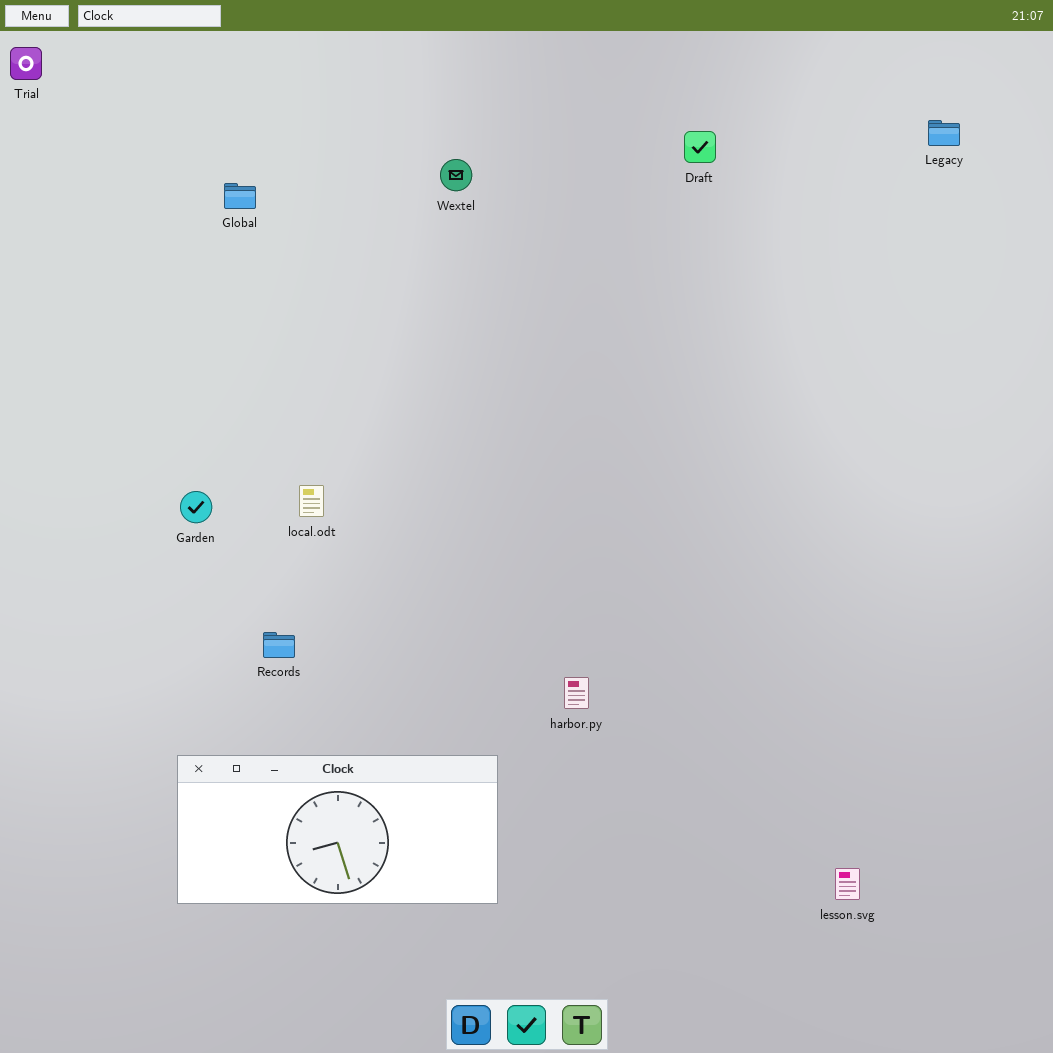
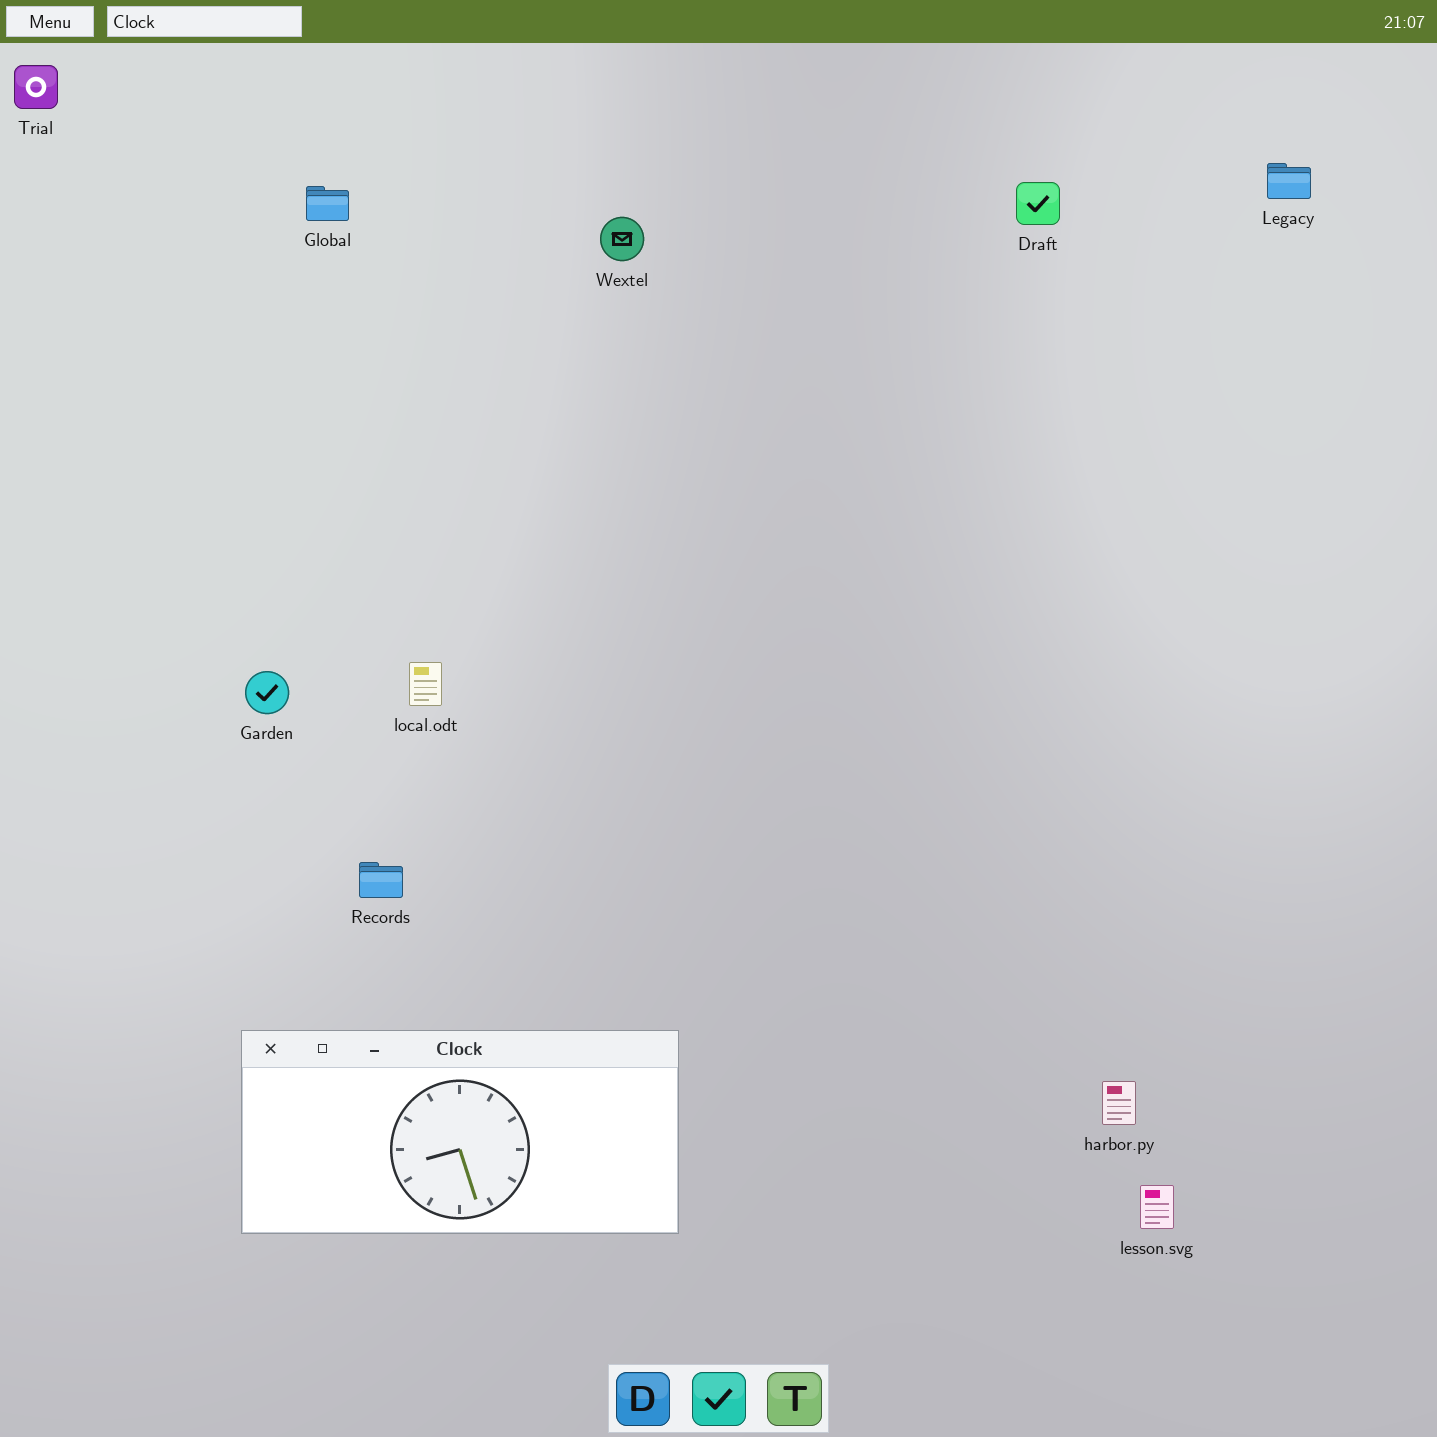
Draft: [684,131,716,163] -> [1016,182,1060,225], moved
Global: [224,183,256,209] -> [306,186,349,221], moved
harbor.py: [564,677,589,709] -> [1102,1081,1136,1125], moved

